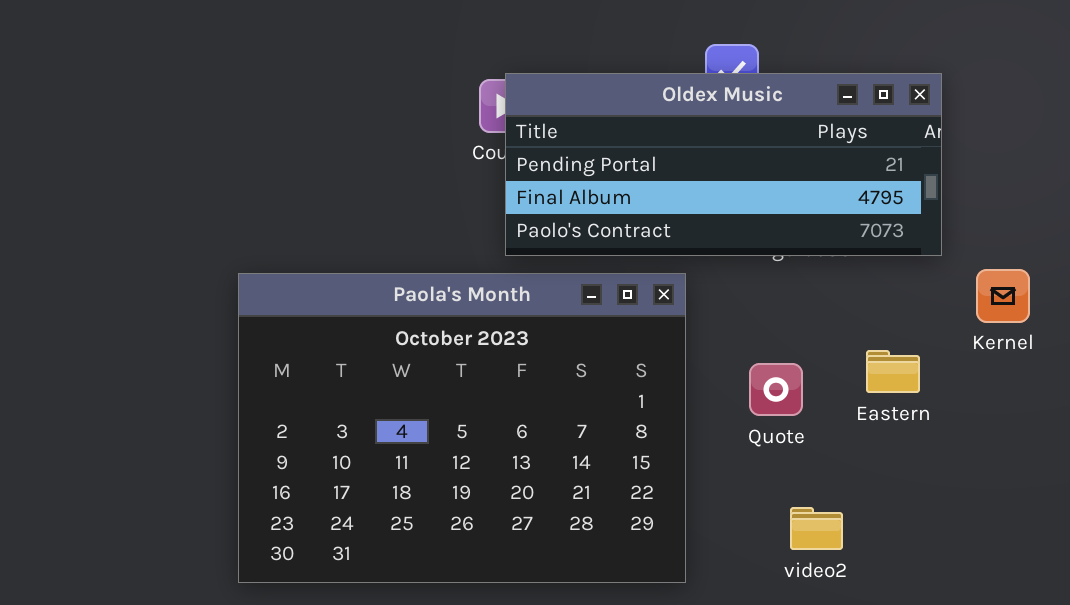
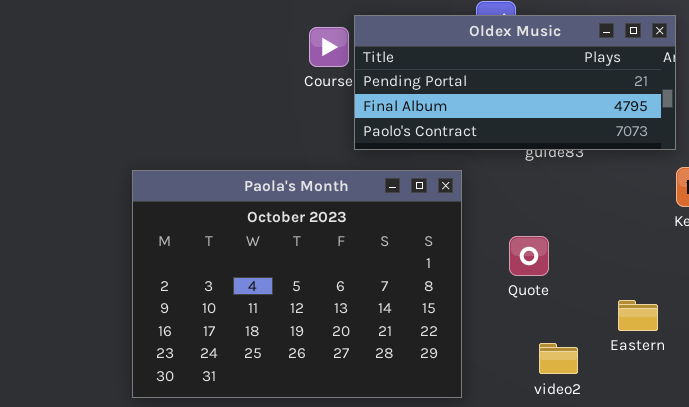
Oldex Music: [505,73,942,256] -> [354,15,676,150], moved
Eastern: [866,350,920,393] -> [618,300,658,331], moved

